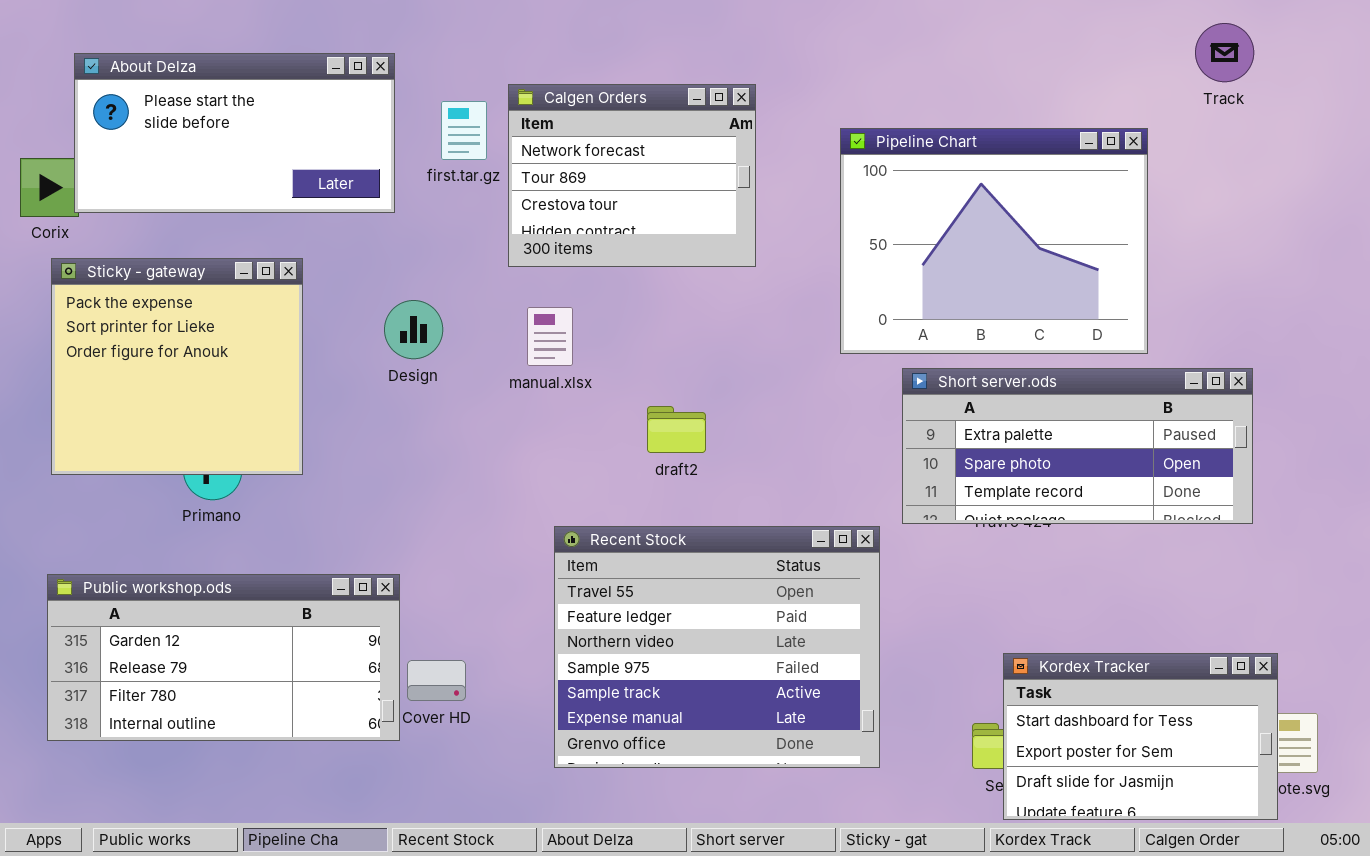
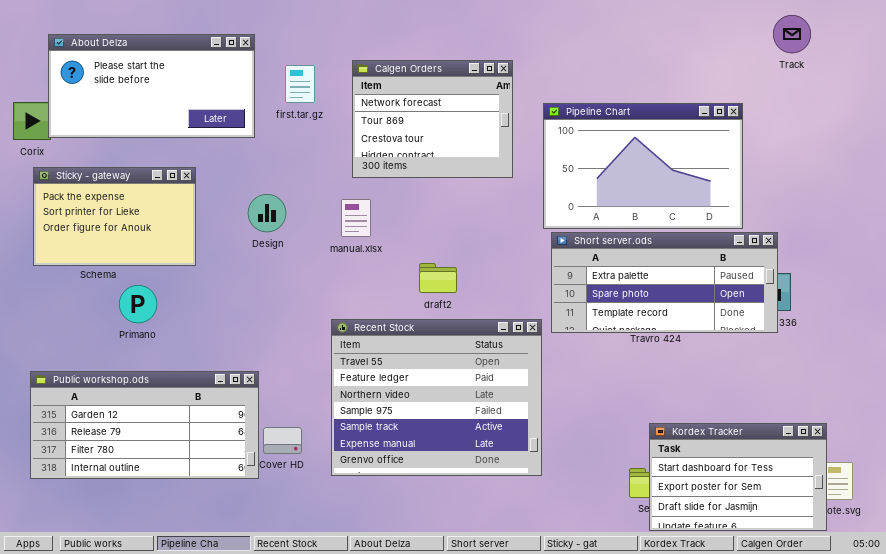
Calgen Orders: [508,84,756,267] -> [352,60,513,178], moved
Pipeline Chart: [840,128,1148,354] -> [543,103,743,229], resized
Sticky - gateway: [51,258,303,475] -> [33,167,196,266], resized
Short server.ods: [902,368,1253,524] -> [551,232,778,333], moved
Recent Stock: [554,526,880,768] -> [331,319,542,476], moved

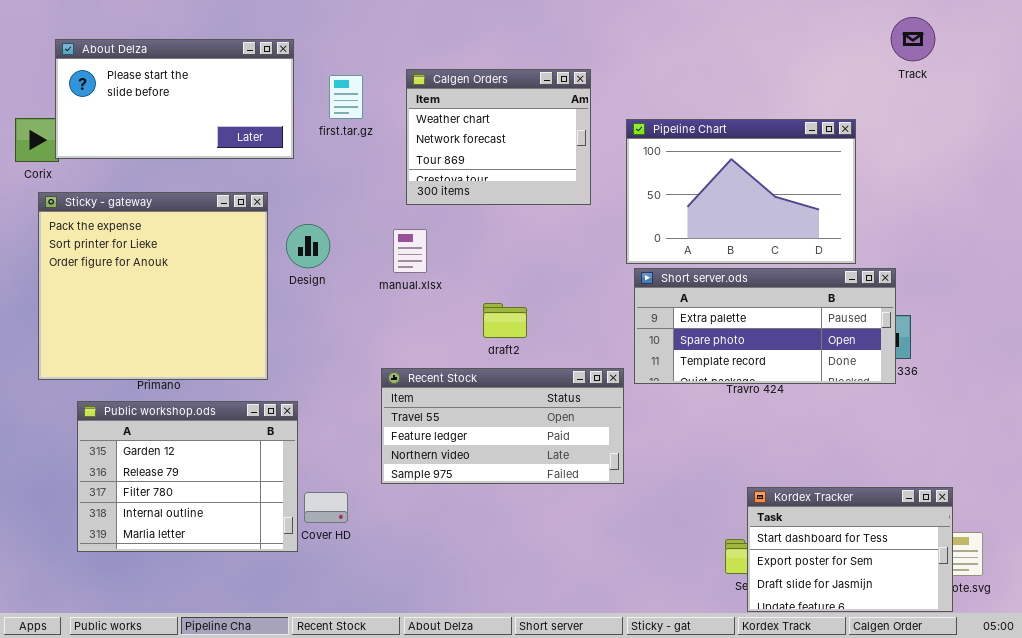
Calgen Orders: [352,60,513,178] -> [406,69,591,205], scrolled up 1 row
Sticky - gateway: [33,167,196,266] -> [38,192,268,380], resized
Recent Stock: [331,319,542,476] -> [381,368,624,484], resized
Public workshop.ods: [30,371,259,479] -> [77,401,298,552], resized

